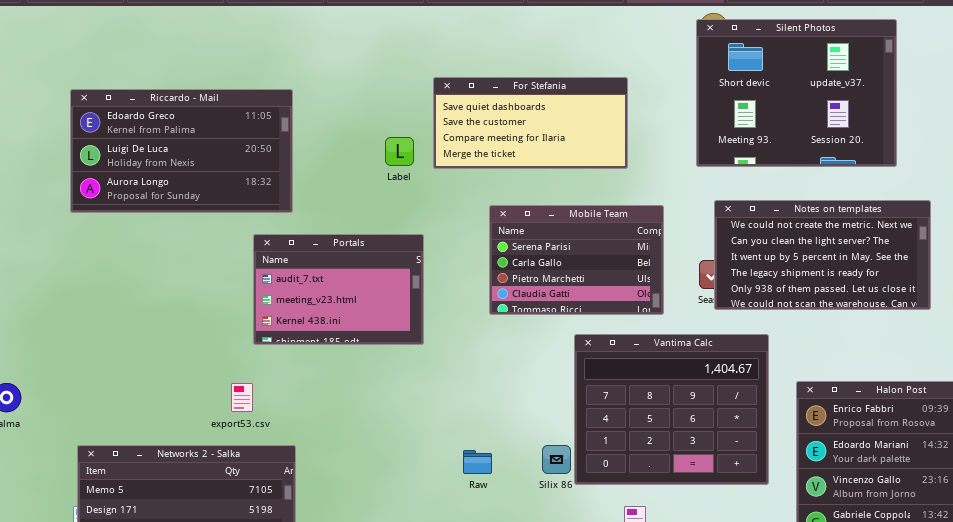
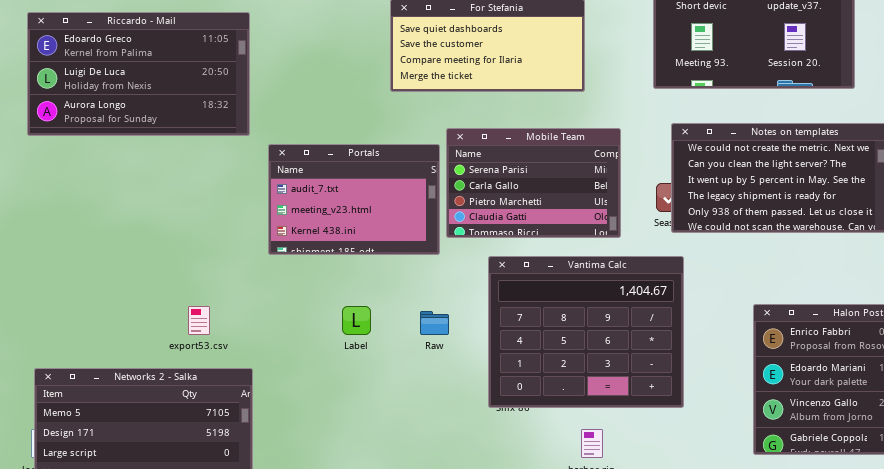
Label: [385,137,414,166] -> [342,306,371,335], moved
Portals: [253,234,424,345] -> [268,144,440,255], moved
Vantima Calc: [574,334,769,485] -> [488,256,684,408], moved
Raw: [463,450,492,474] -> [420,311,449,335], moved

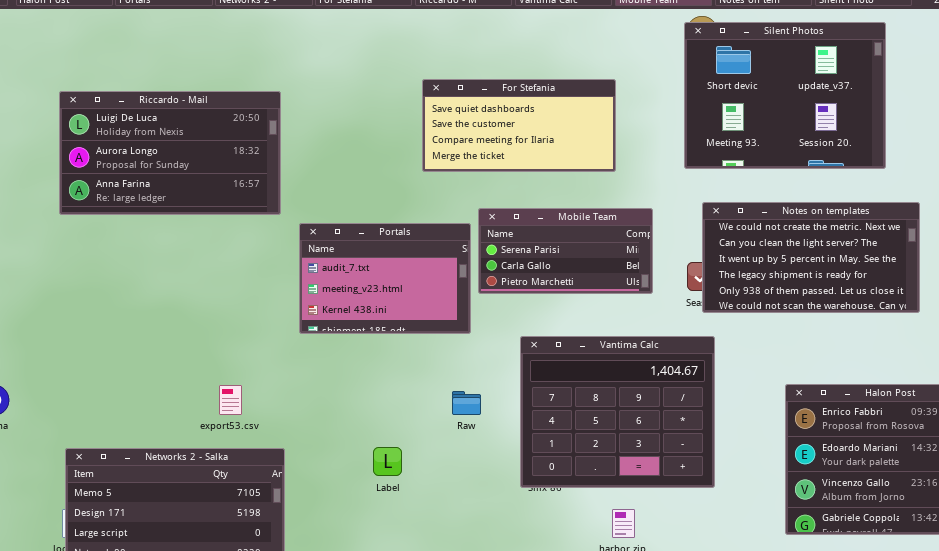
Riccardo - Mail: [27,12,250,136] -> [59,91,281,215], scrolled down 1 row
Mobile Team: [446,128,621,238] -> [478,208,653,294], resized
Label: [342,306,371,335] -> [373,447,402,476], moved

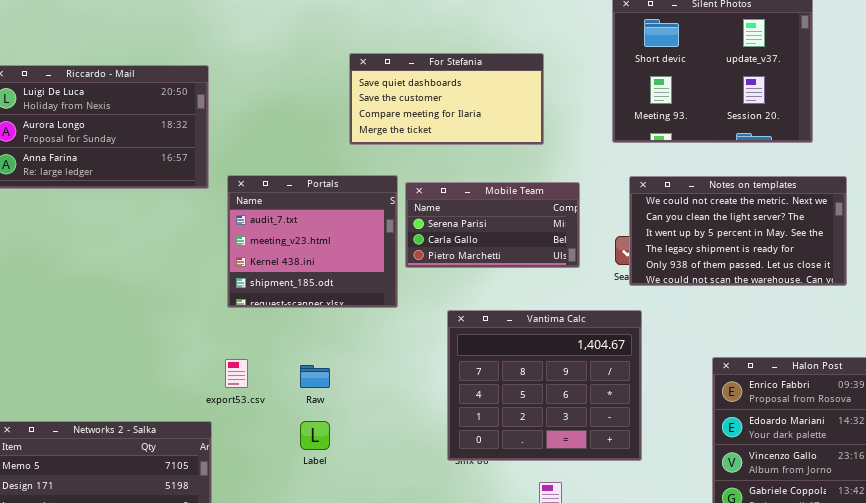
Portals: [299,223,471,334] -> [227,175,398,308], resized
export53.csv: [219,385,242,415] -> [225,359,248,388], moved
Raw: [452,391,481,415] -> [300,365,330,388], moved

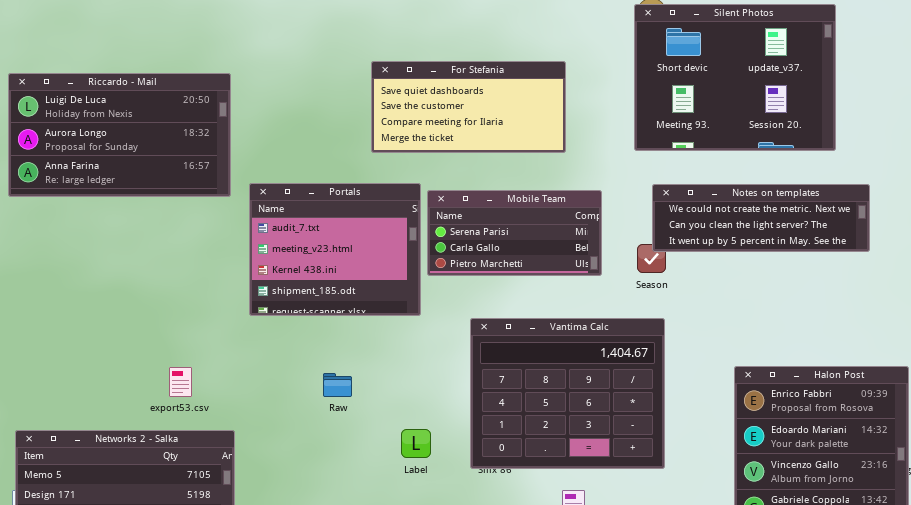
Notes on templates: [629,176,847,286] -> [652,184,870,252], resized
export53.csv: [225,359,248,388] -> [169,367,192,397], moved
Label: [300,421,330,450] -> [401,429,431,458], moved

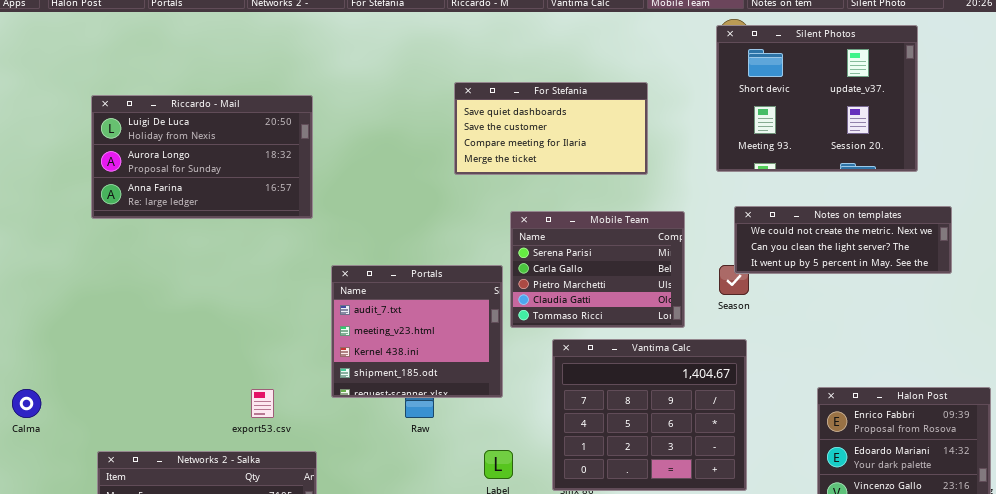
Portals: [249,183,421,316] -> [331,265,503,398], moved
Mobile Team: [427,190,602,276] -> [510,211,685,328], resized

